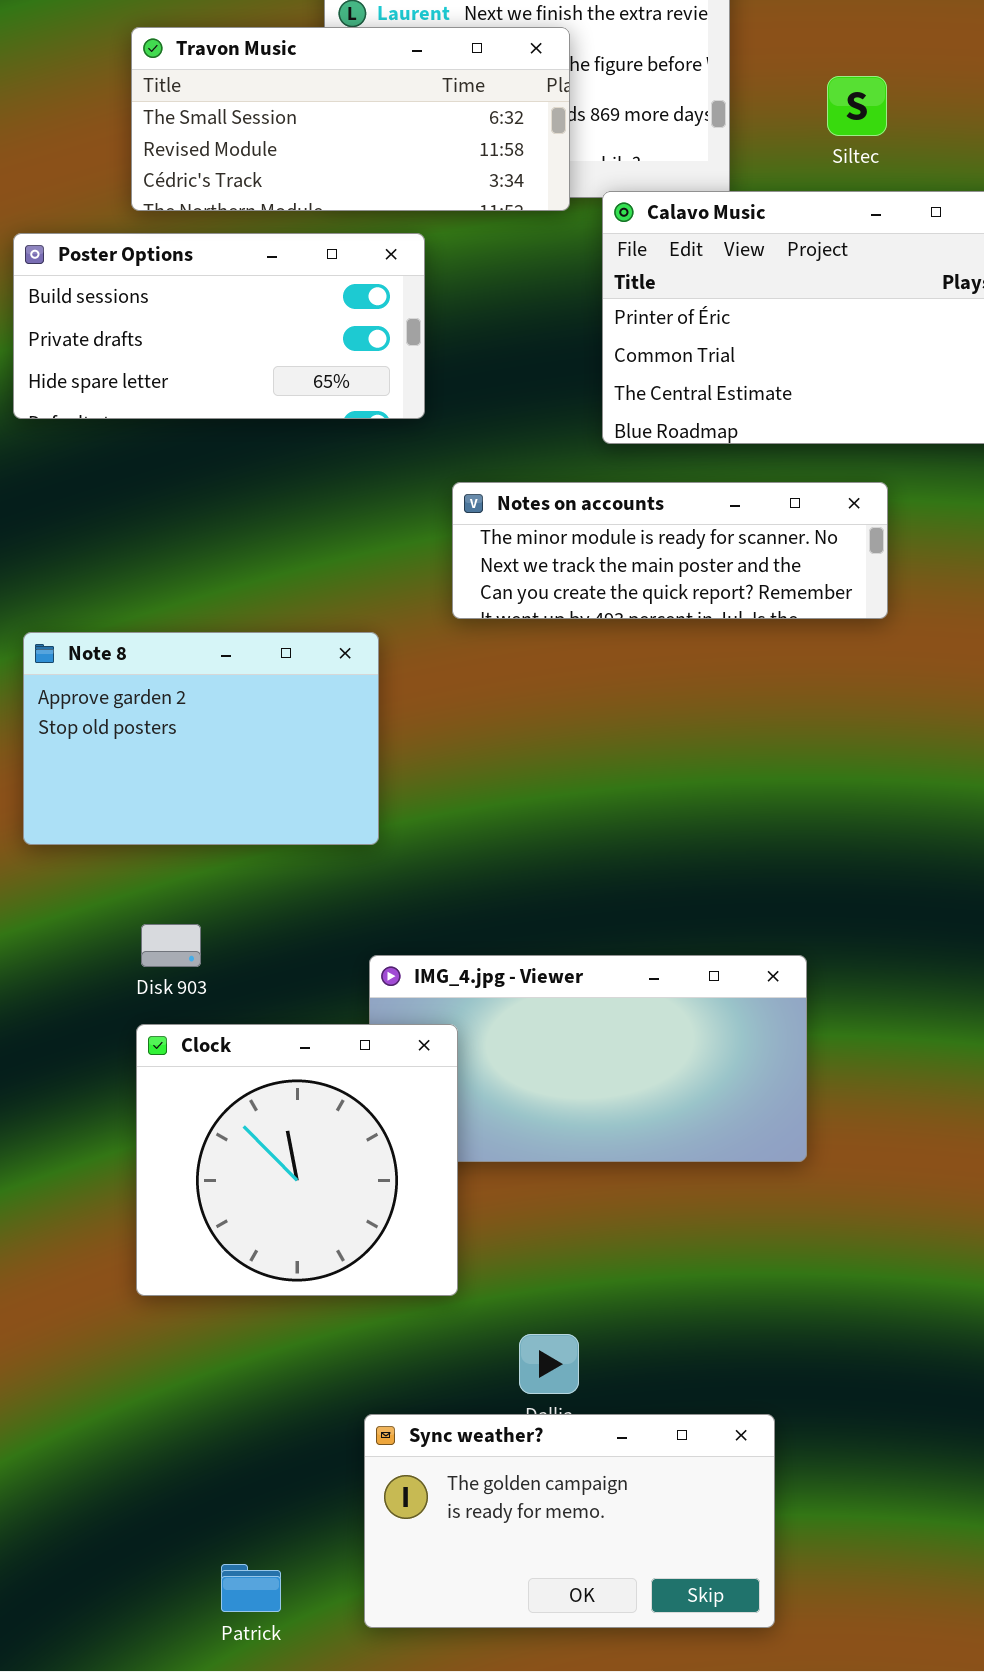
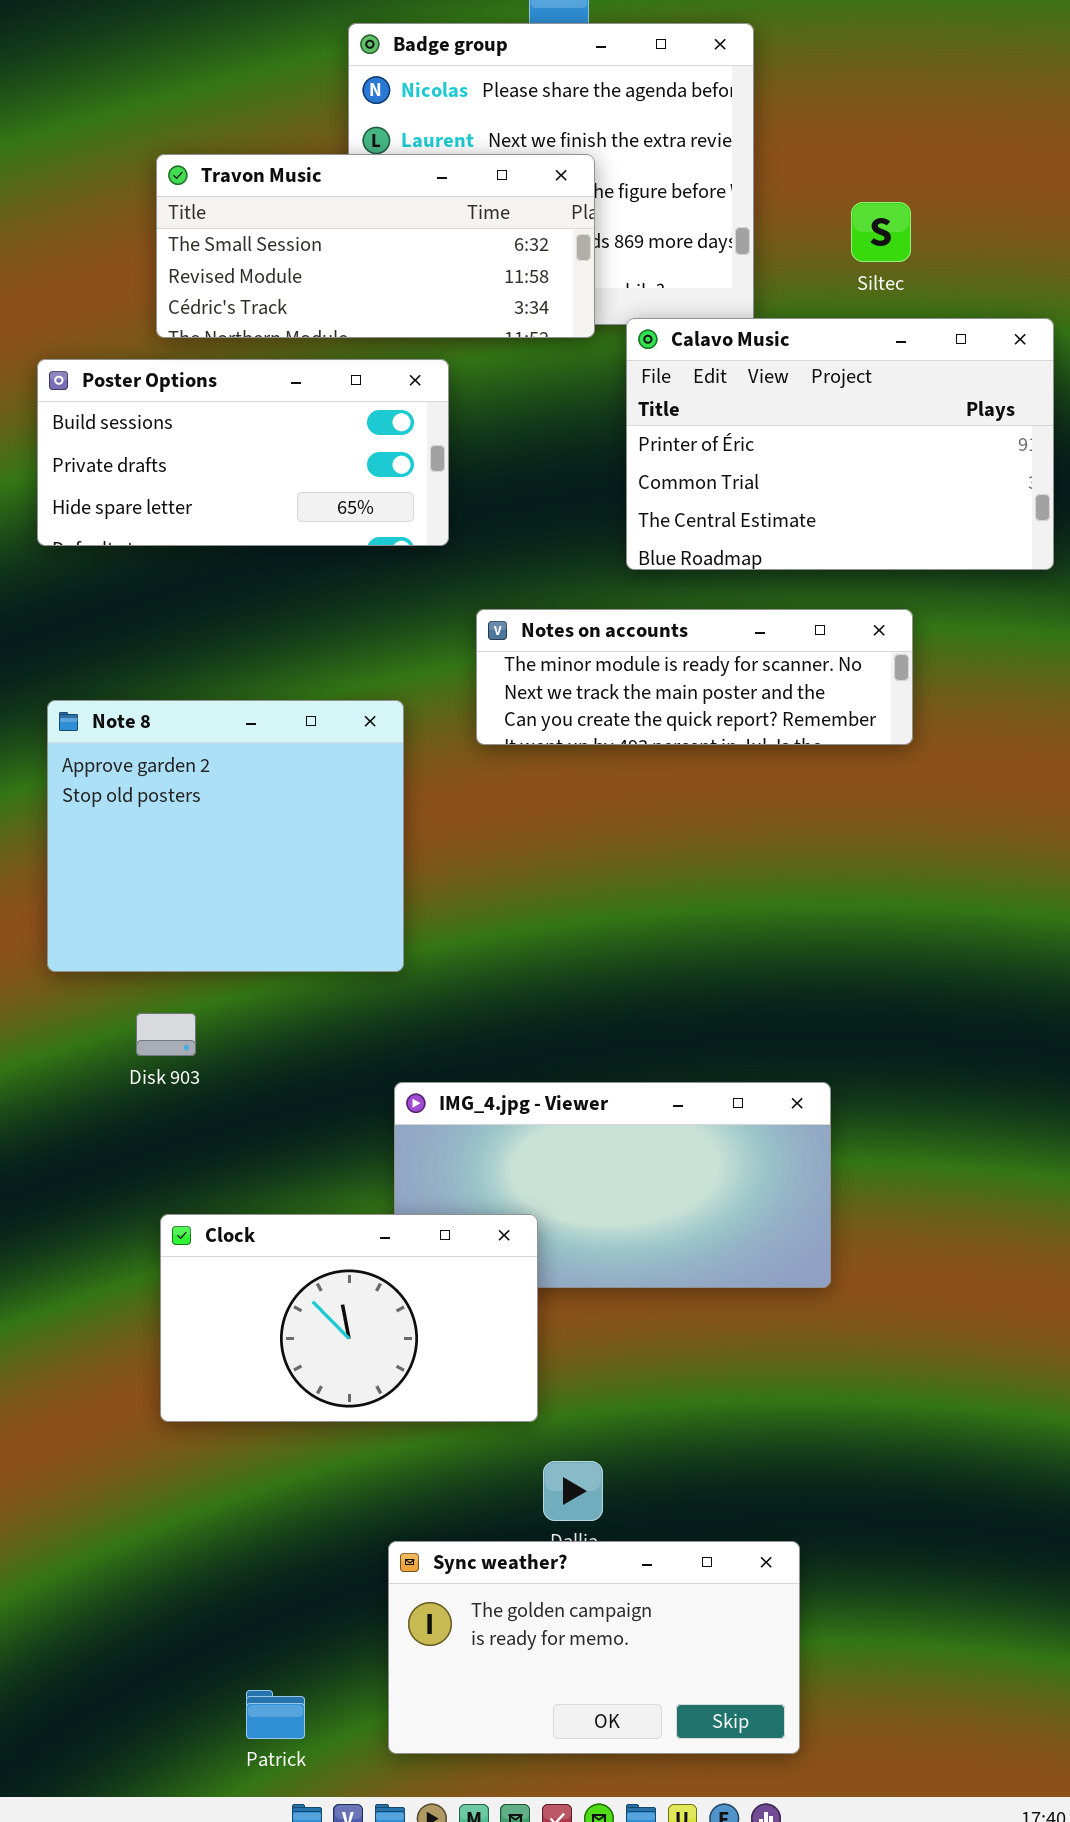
Note 8: [23,632,379,845] -> [47,700,404,972], resized
Disk 903: [141,924,201,967] -> [136,1013,196,1056], moved
Clock: [136,1024,458,1296] -> [160,1214,538,1422], resized

